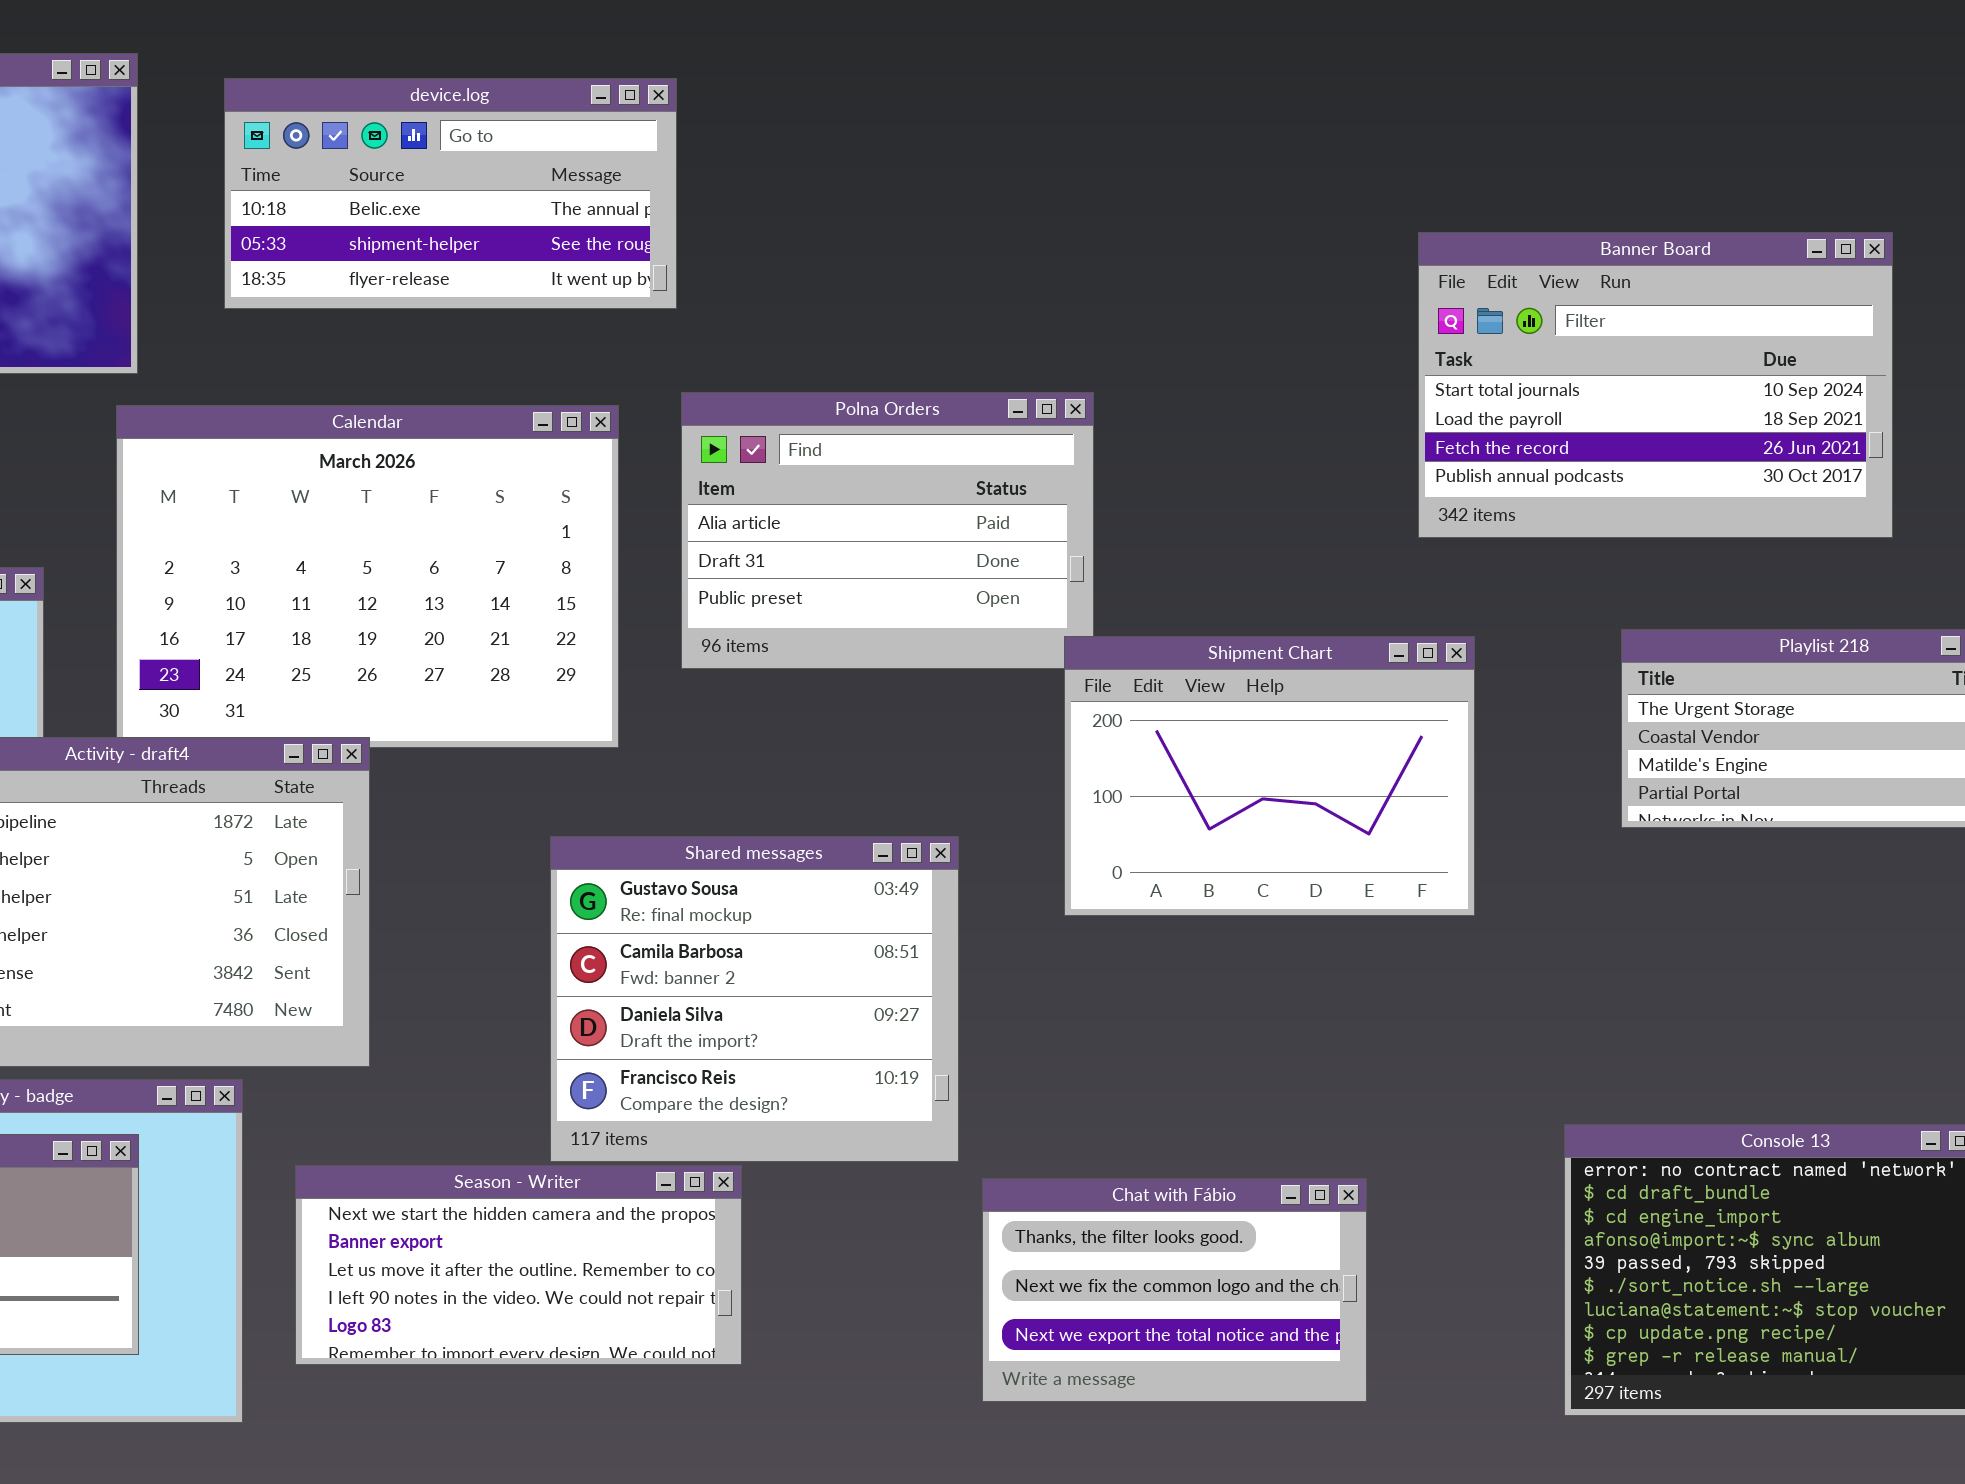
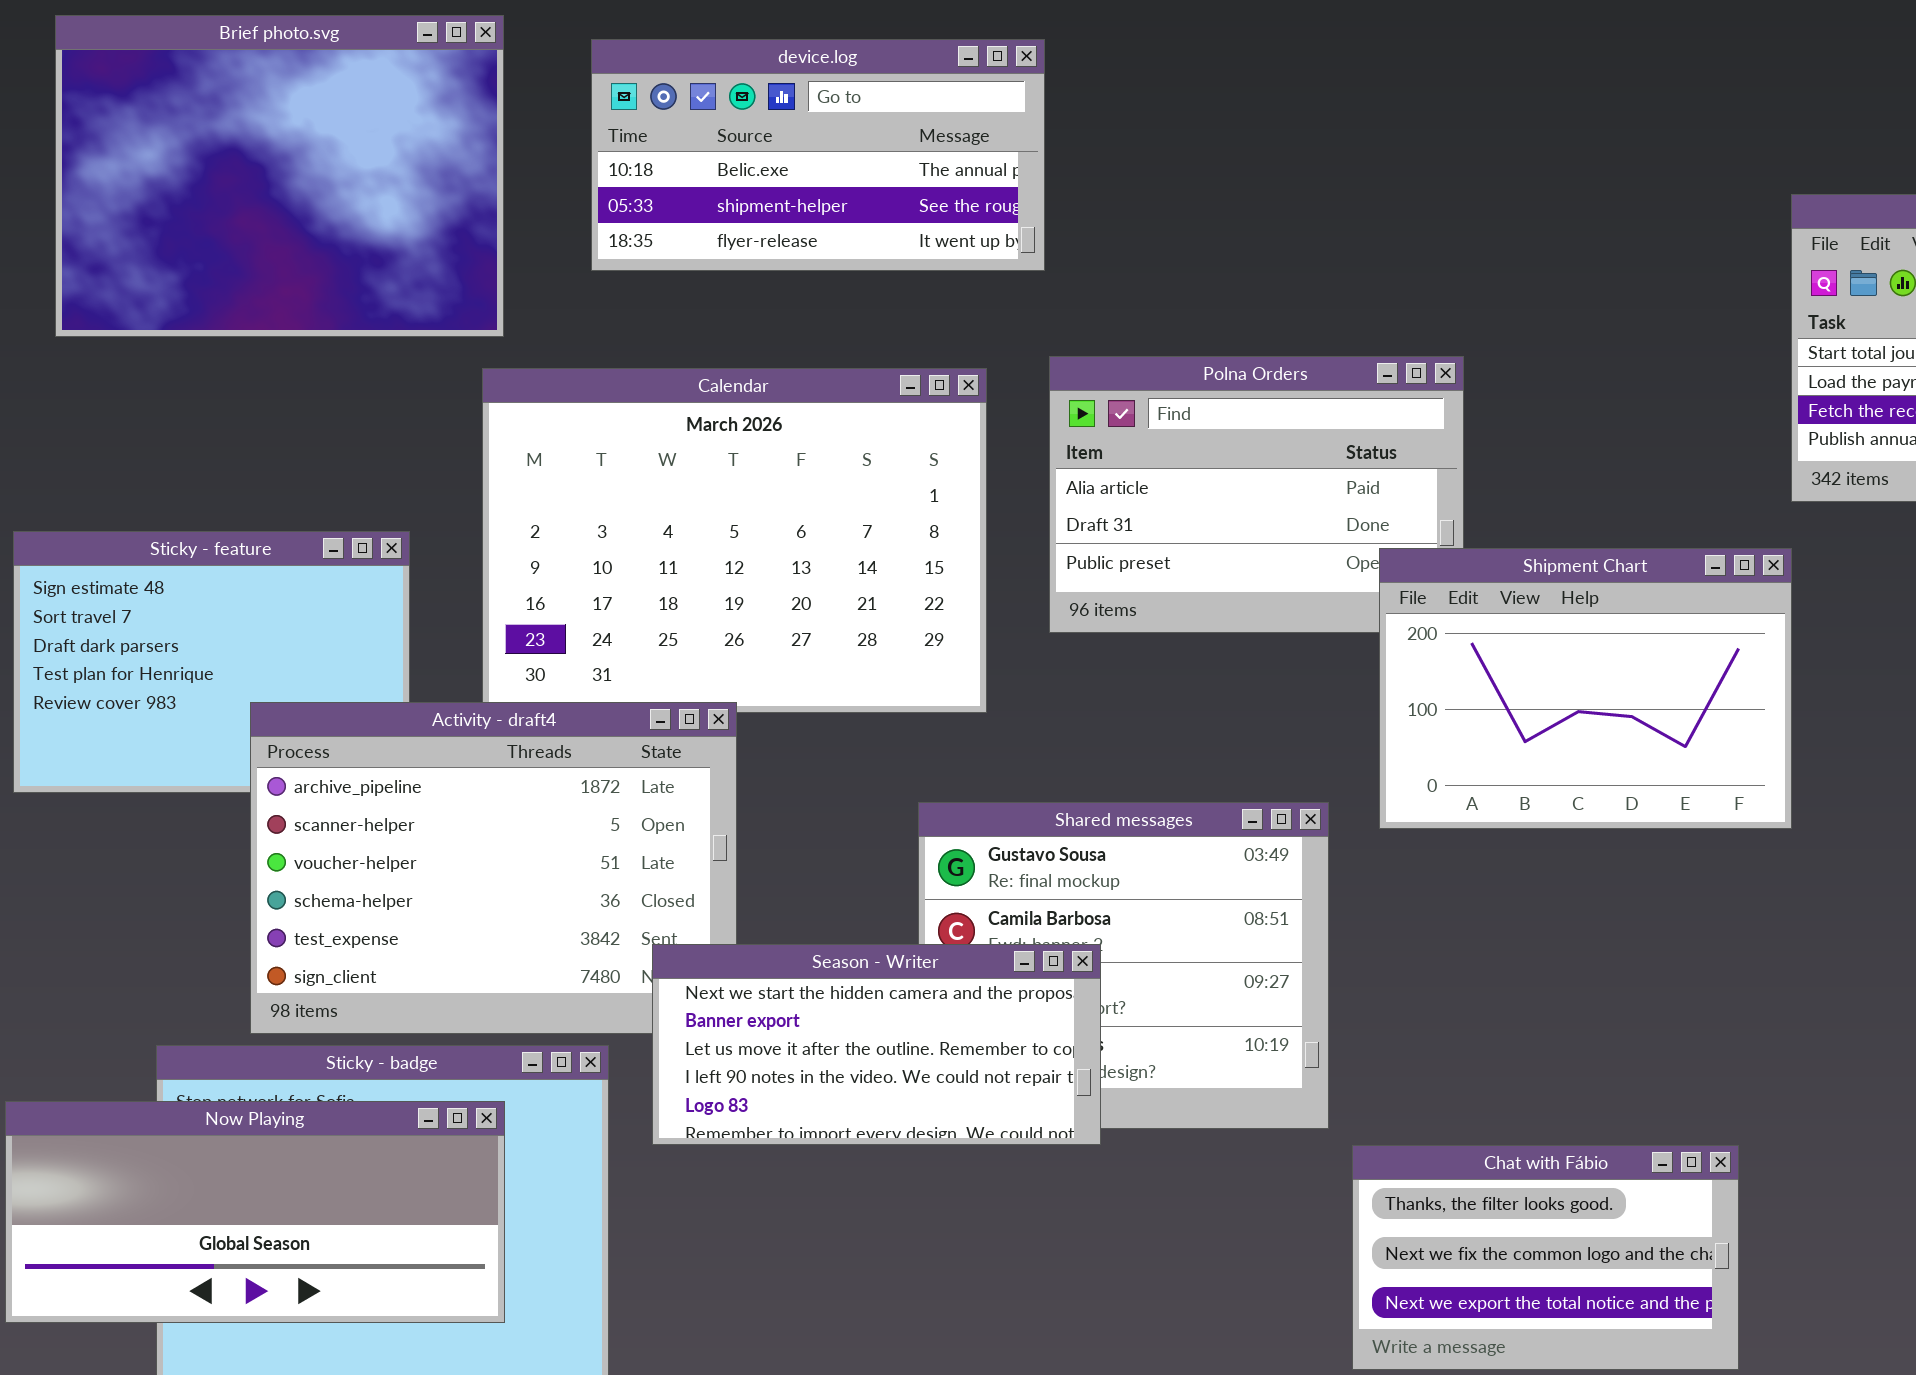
Shipment Chart: [1064,636,1475,916] -> [1379,548,1792,829], moved
Season - Writer: [295,1165,742,1365] -> [652,944,1101,1145], moved

